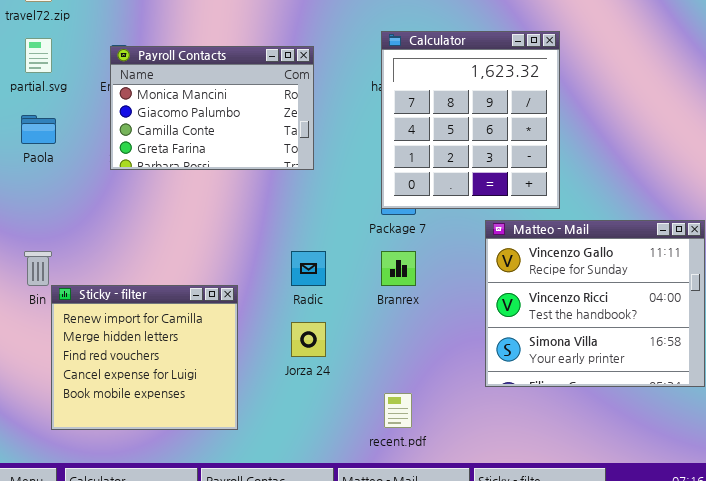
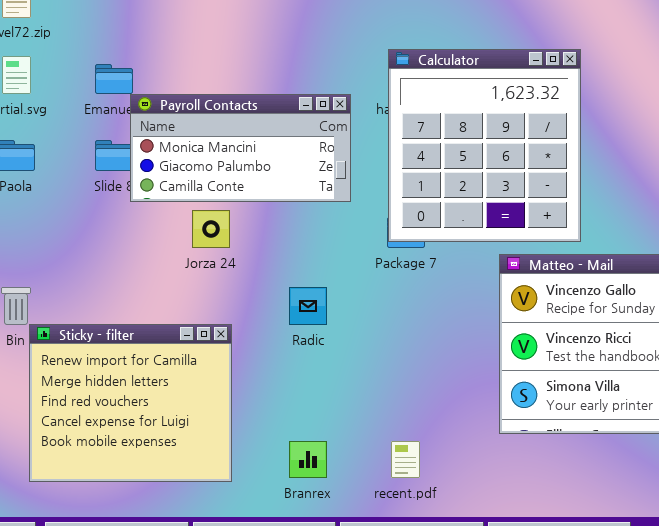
Payroll Contacts: [110,46,314,170] -> [130,94,351,202], moved, resized
Branrex: [381,251,416,286] -> [289,441,327,478], moved
Jorza 24: [291,322,326,357] -> [192,210,230,248], moved

